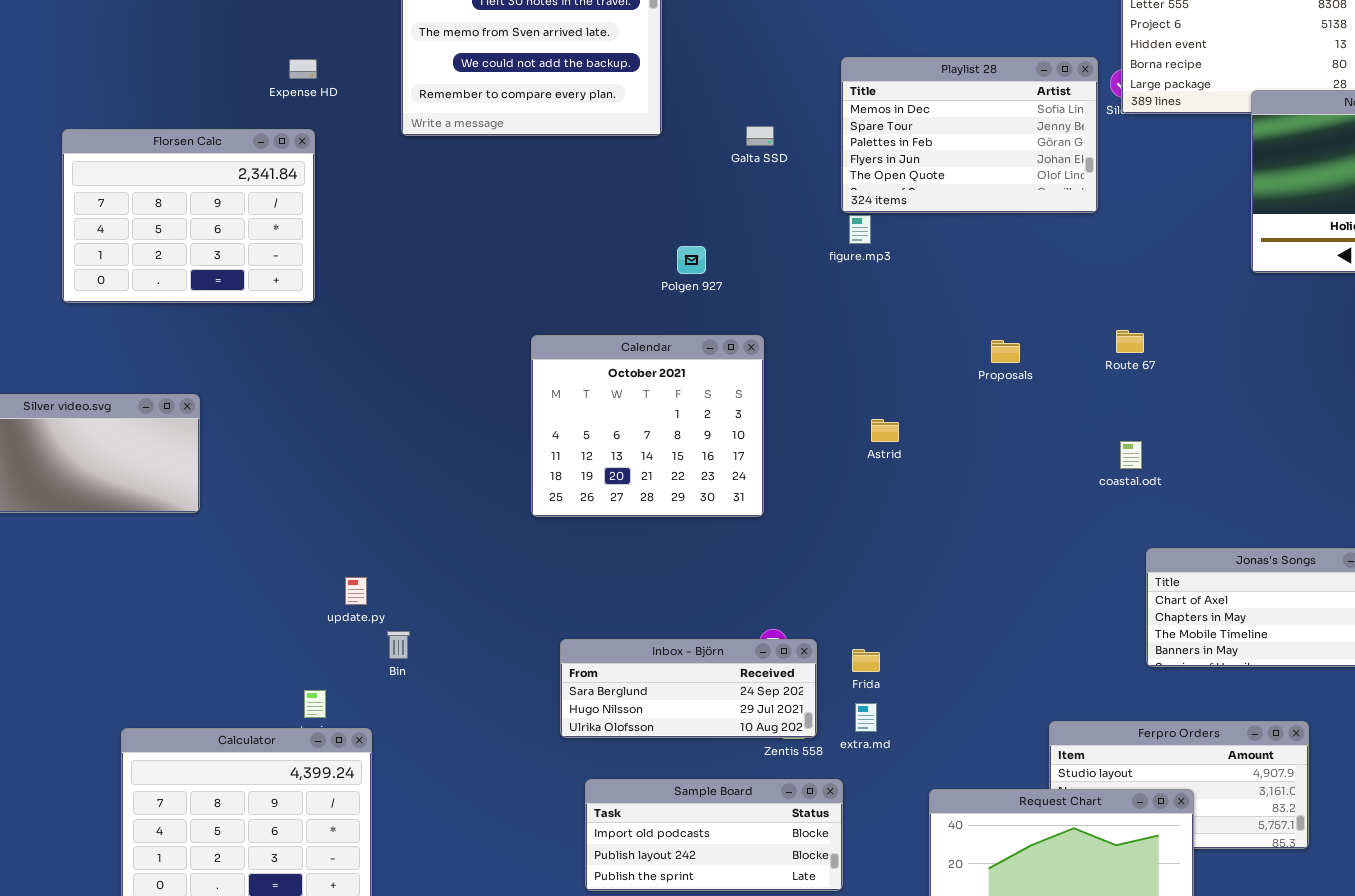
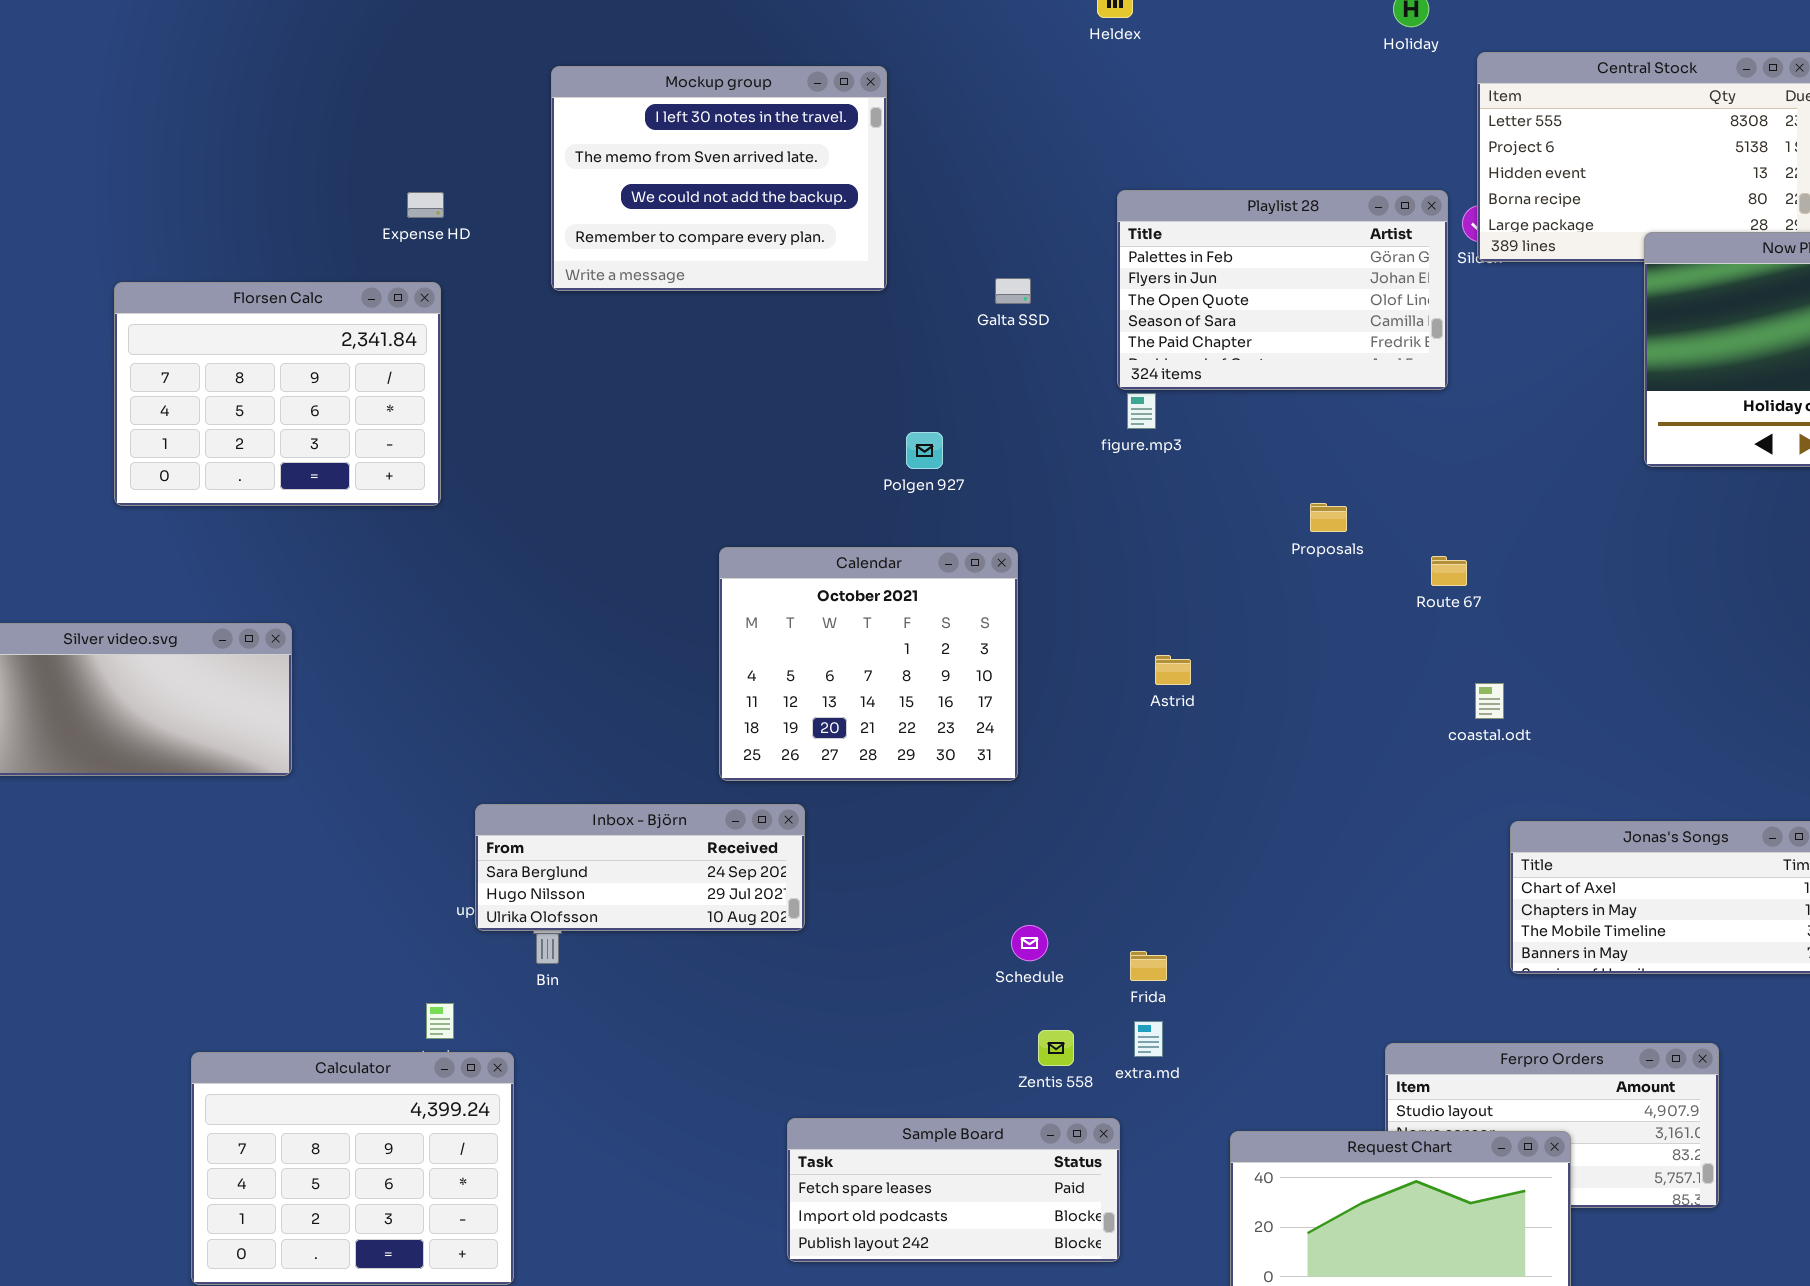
Playlist 28: [841,57,1098,213] -> [1117,190,1448,390], scrolled down 2 rows
Route 67: [1116,330,1144,353] -> [1431,556,1467,586], moved
Proposals: [991,340,1020,363] -> [1310,503,1347,532], moved
Inbox - Björn: [560,639,817,738] -> [475,804,805,931], moved
Sample Board: [585,779,843,891] -> [787,1118,1120,1262], scrolled up 1 row

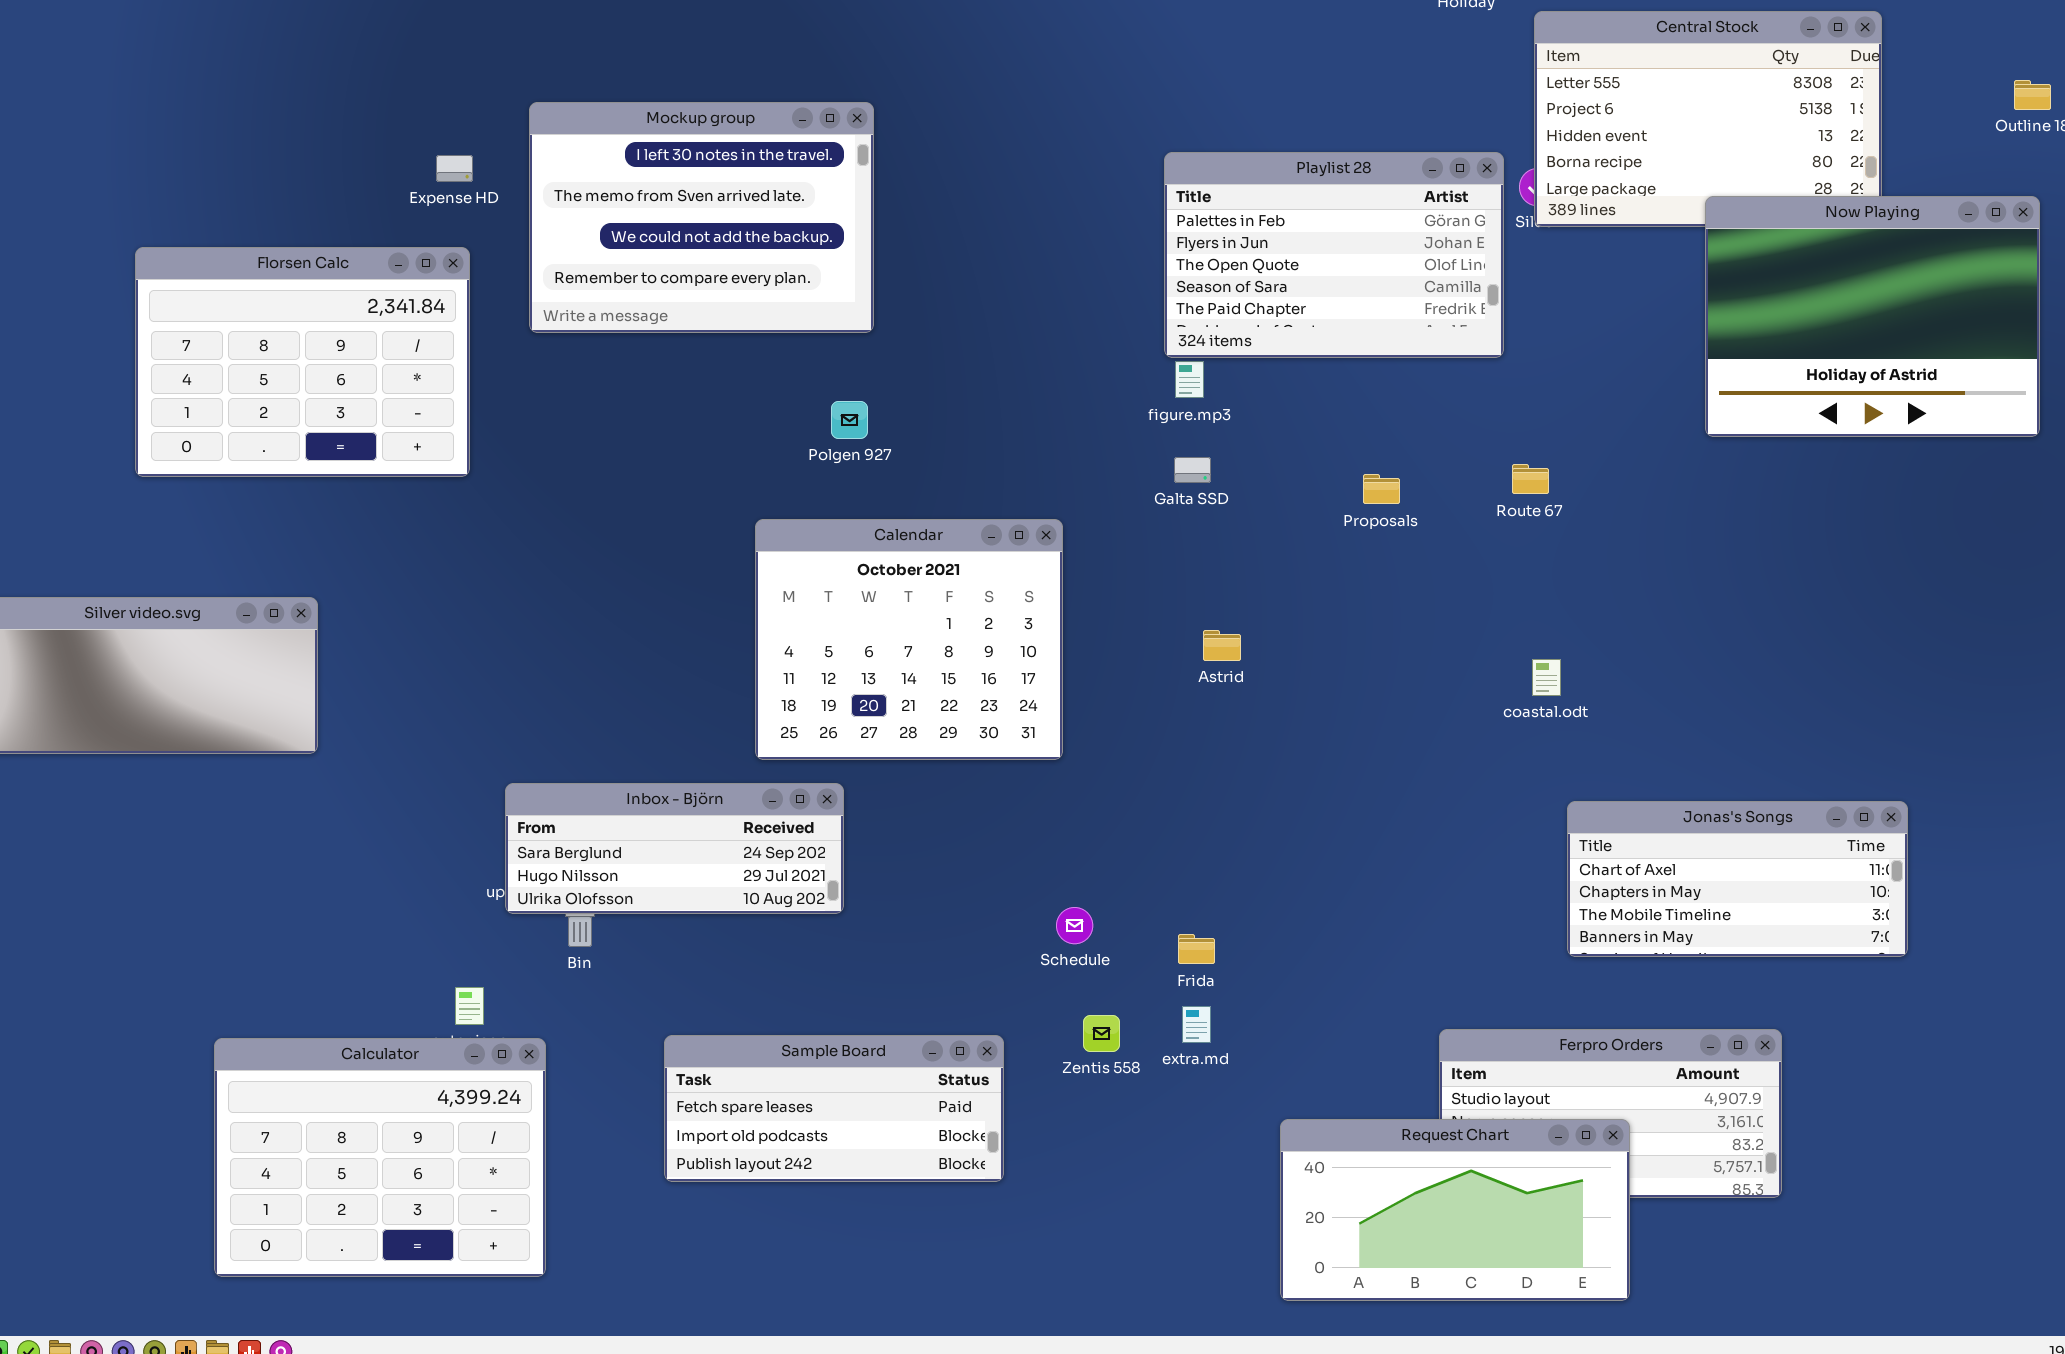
Mockup group: [551,66,887,291] -> [529,102,874,333], moved
Galta SSD: [995,278,1031,304] -> [1174,457,1211,483], moved
Polgen 927: [906,432,943,469] -> [831,401,868,439], moved
Route 67: [1431,556,1467,586] -> [1512,464,1549,494], moved
Sample Board: [787,1118,1120,1262] -> [664,1035,1004,1182], moved

